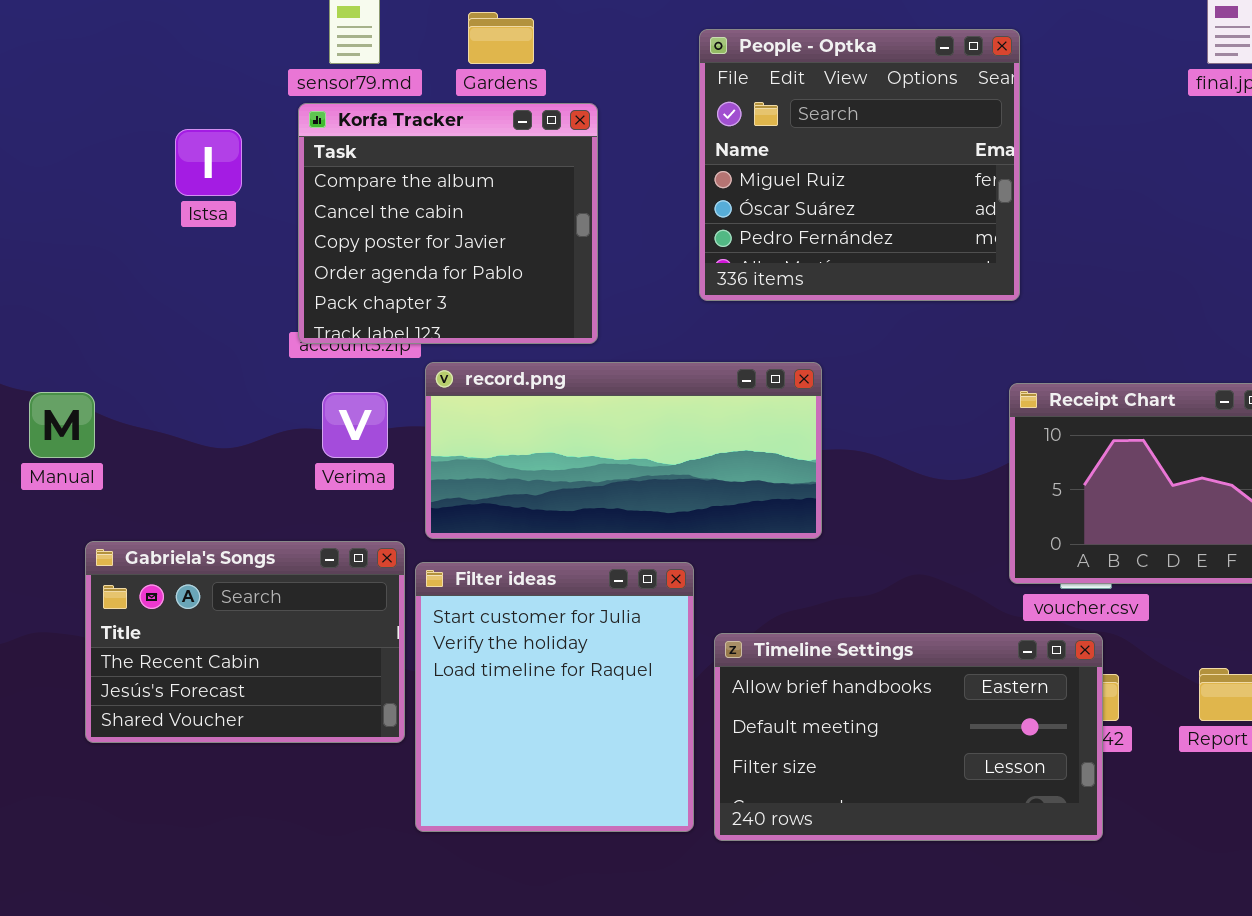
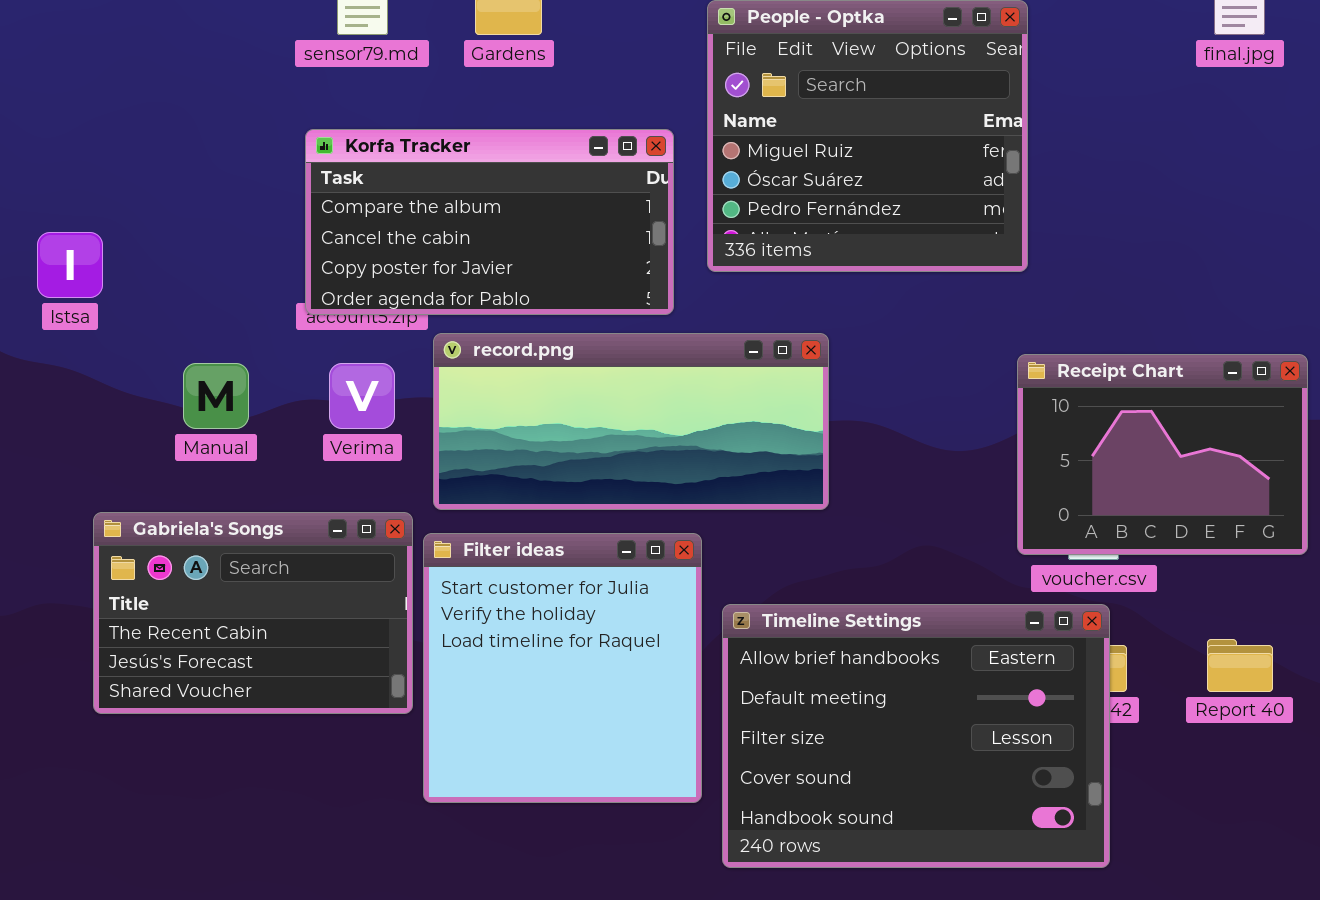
Korfa Tracker: [298,103,598,344] -> [305,129,674,315], resized
Istsa: [175,129,242,196] -> [37,232,103,298], moved
Manual: [29,392,95,458] -> [183,363,249,429], moved
Timeline Settings: [714,633,1103,841] -> [722,604,1110,868], resized

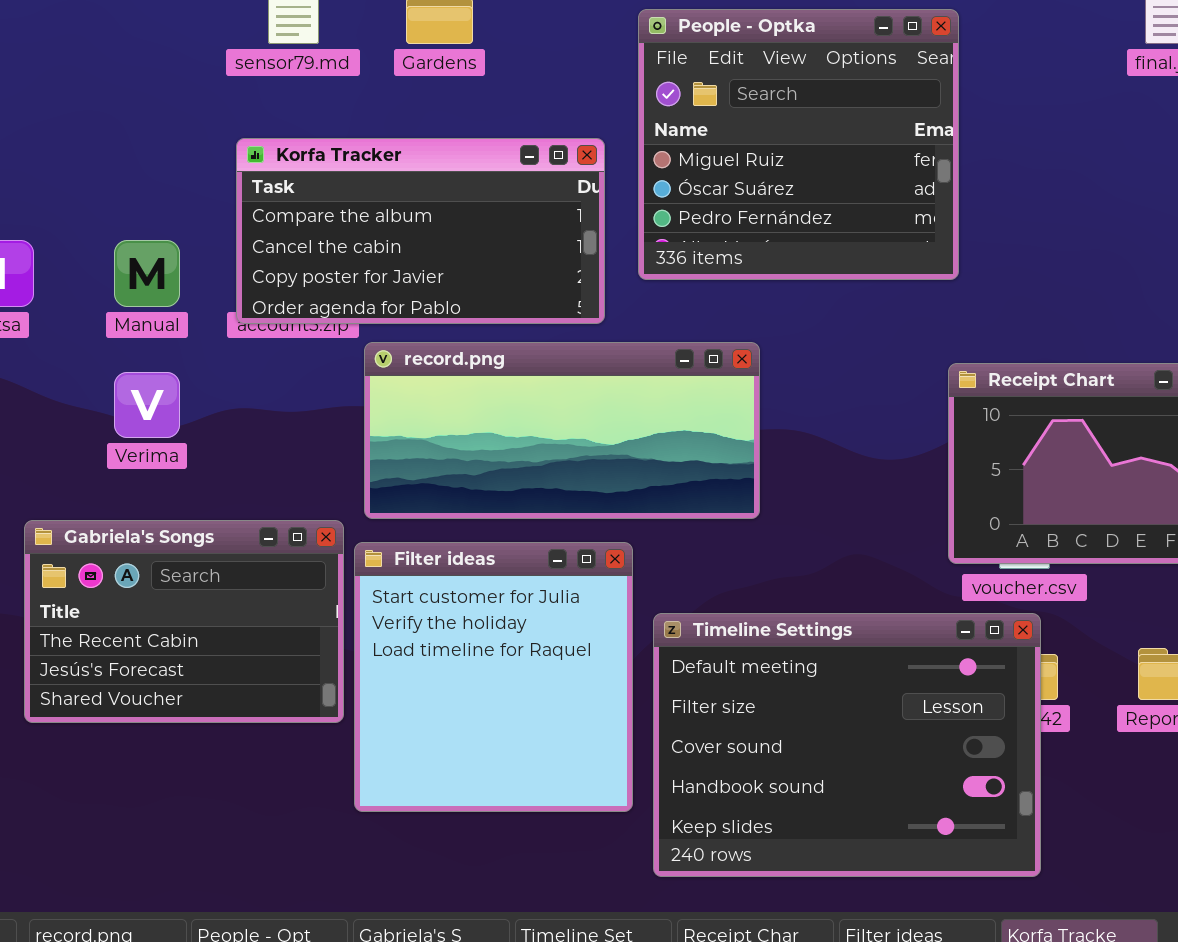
Manual: [183,363,249,429] -> [114,240,180,307], moved
Verima: [329,363,395,429] -> [114,372,180,438], moved
Timeline Settings: [722,604,1110,868] -> [653,613,1041,877], scrolled down 1 row

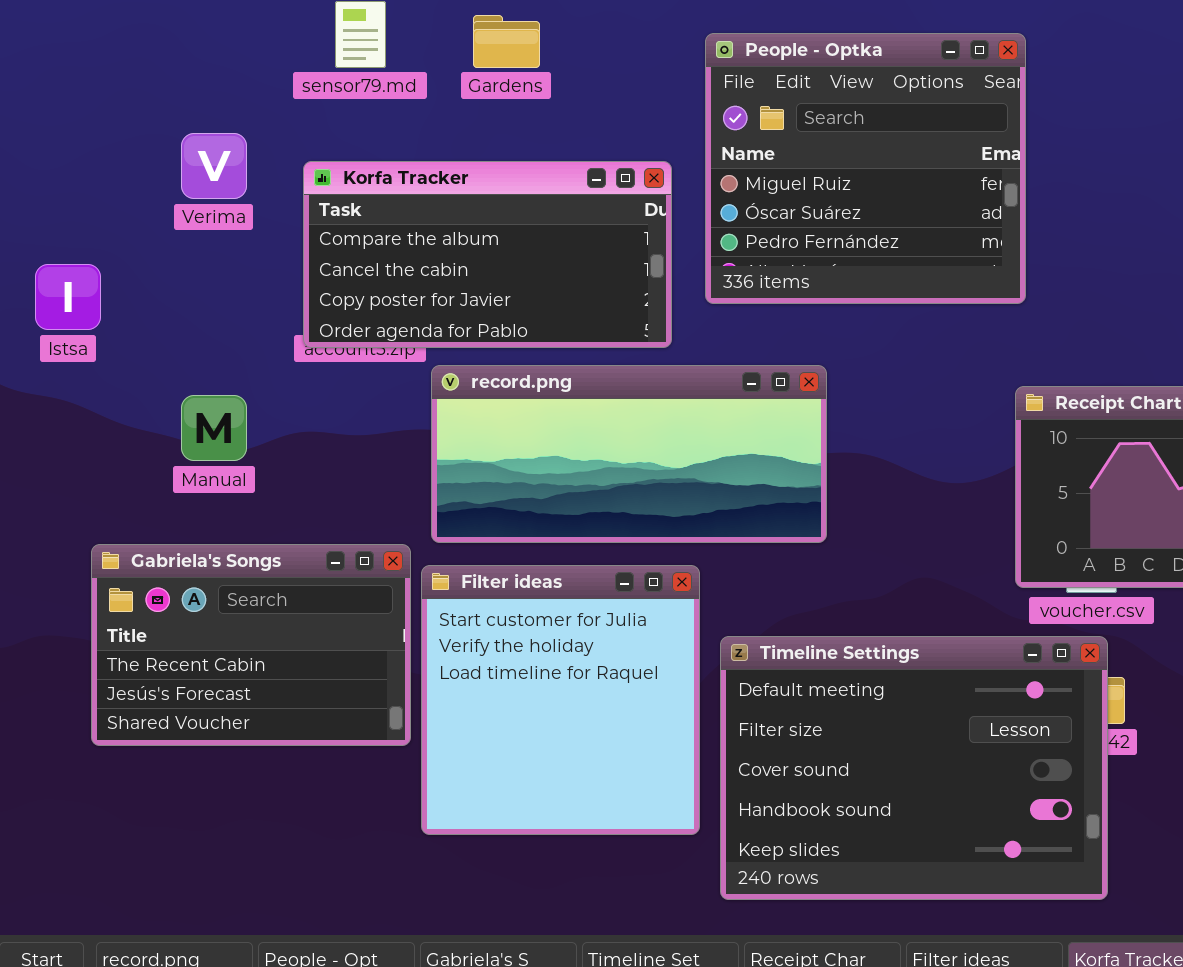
Manual: [114,240,180,307] -> [181,395,247,461], moved
Verima: [114,372,180,438] -> [181,133,247,199], moved

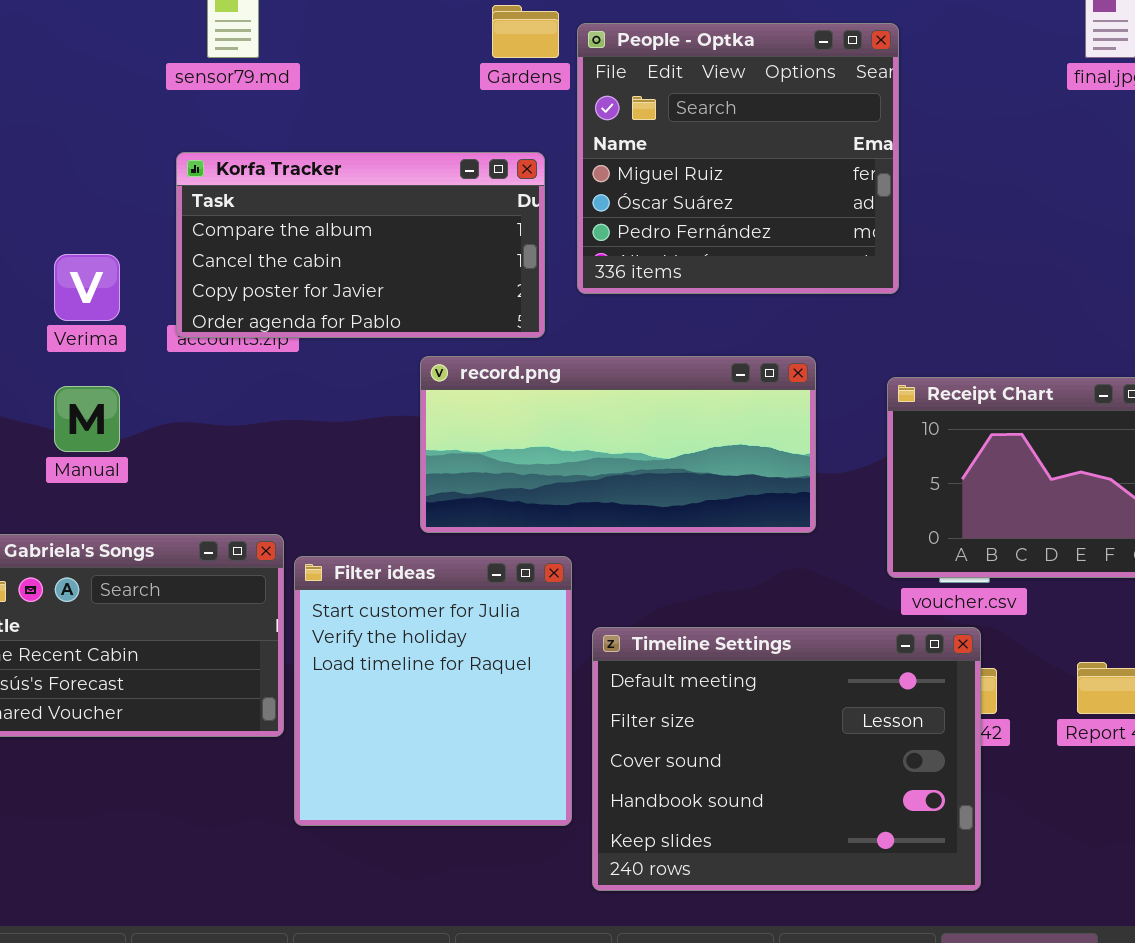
Gardens: [473,15,540,68] -> [492,5,559,58], moved
Verima: [181,133,247,199] -> [54,254,120,321], moved
record.png: [431,365,827,543] -> [420,356,816,533], moved

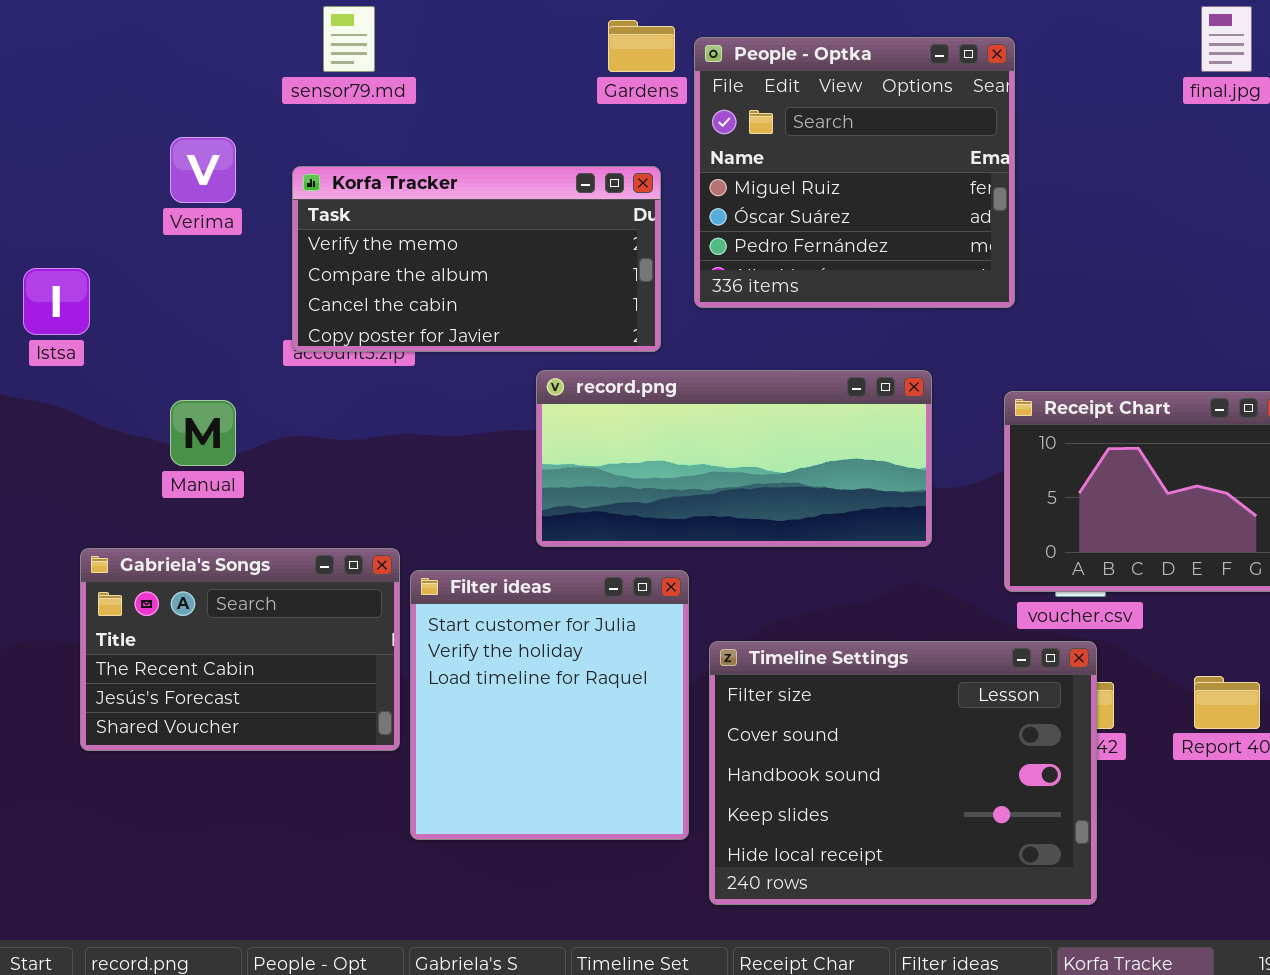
Korfa Tracker: [176,152,545,338] -> [292,166,661,352], scrolled up 1 row
Verima: [54,254,120,321] -> [170,137,236,203], moved
Timeline Settings: [592,627,981,891] -> [709,641,1097,905], scrolled down 1 row

